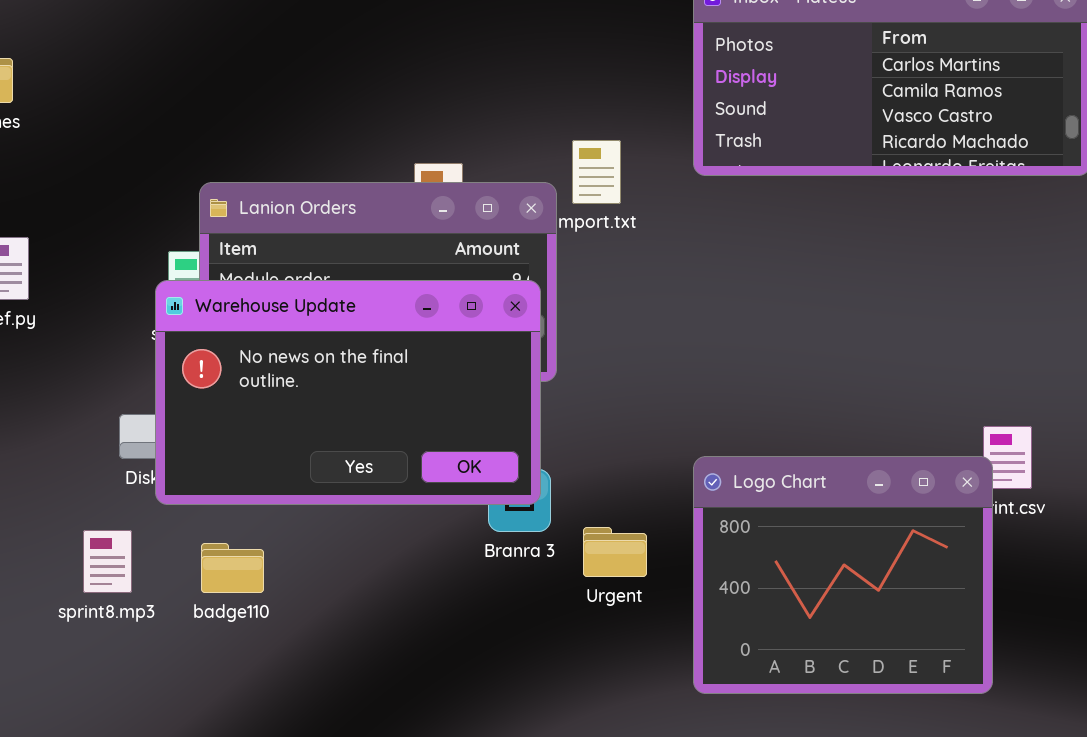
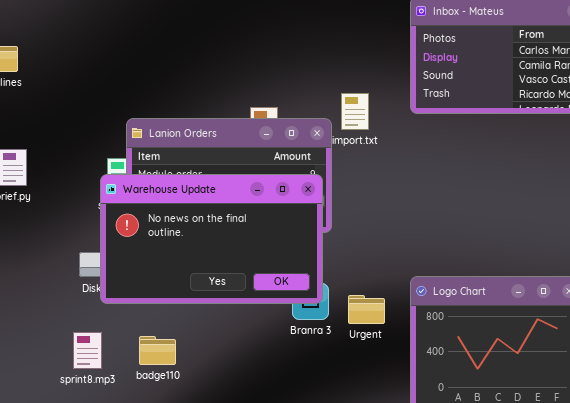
Urgent: [583,527,647,577] -> [348,295,385,324], moved
sprint8.mp3: [83,530,132,593] -> [73,332,102,369], moved
badge110: [201,543,264,593] -> [139,336,176,365], moved

